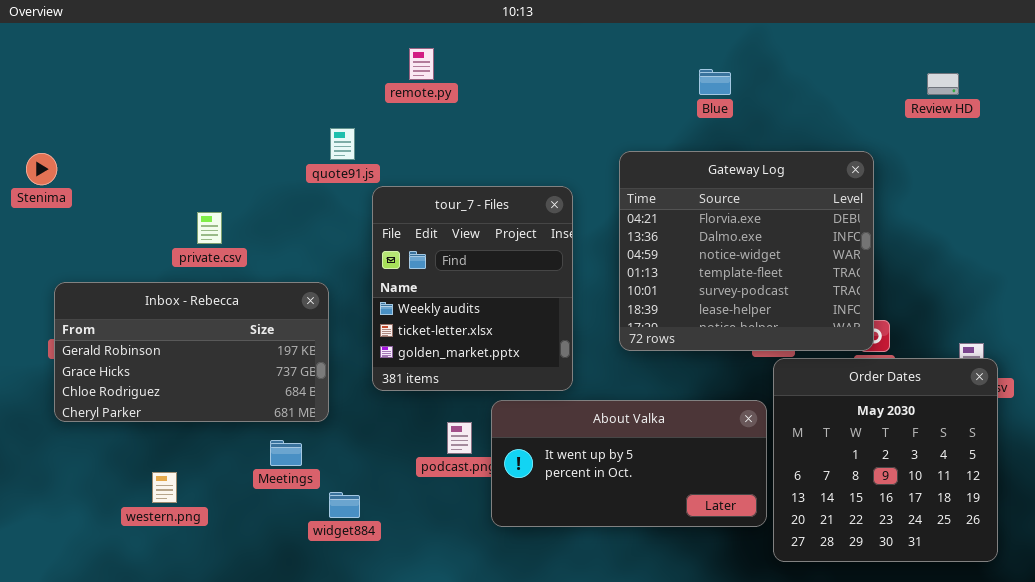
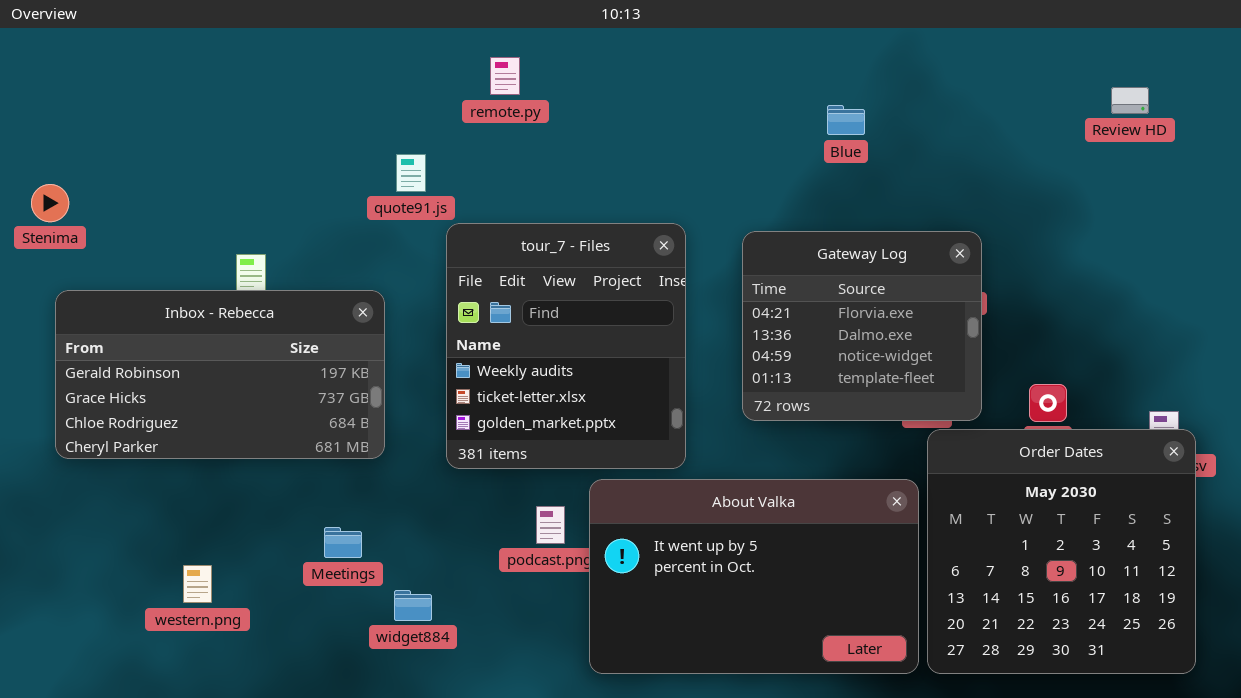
Blue: [699,69,731,95] -> [827,105,865,135], moved
Gateway Log: [619,151,874,351] -> [742,231,982,421], resized
Inbox - Rebecca: [54,282,329,422] -> [55,290,385,459], moved
About Valka: [491,400,767,527] -> [589,479,919,674], resized

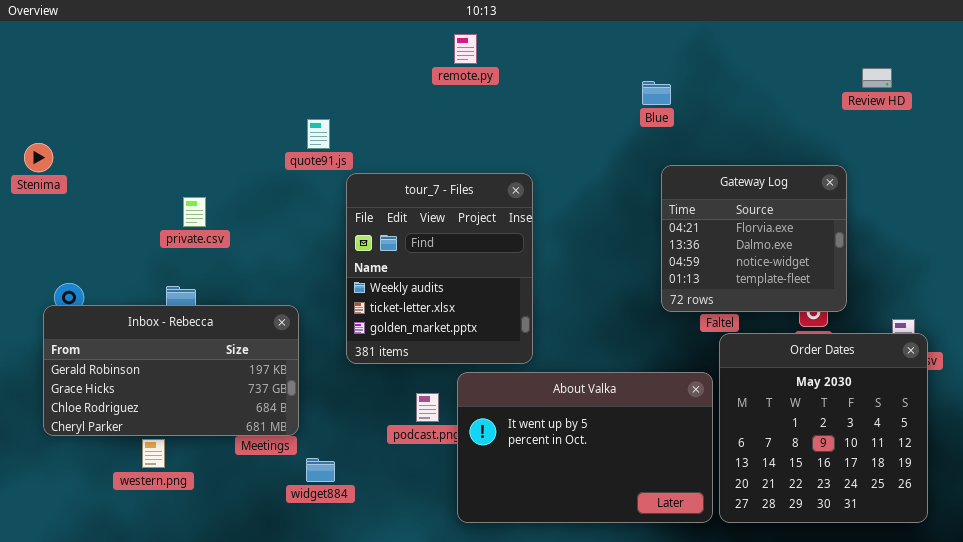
remote.py: [490,57,520,95] -> [454,34,477,64], moved
Gateway Log: [742,231,982,421] -> [661,165,847,312], moved
Inbox - Rebecca: [55,290,385,459] -> [43,305,299,436], moved

